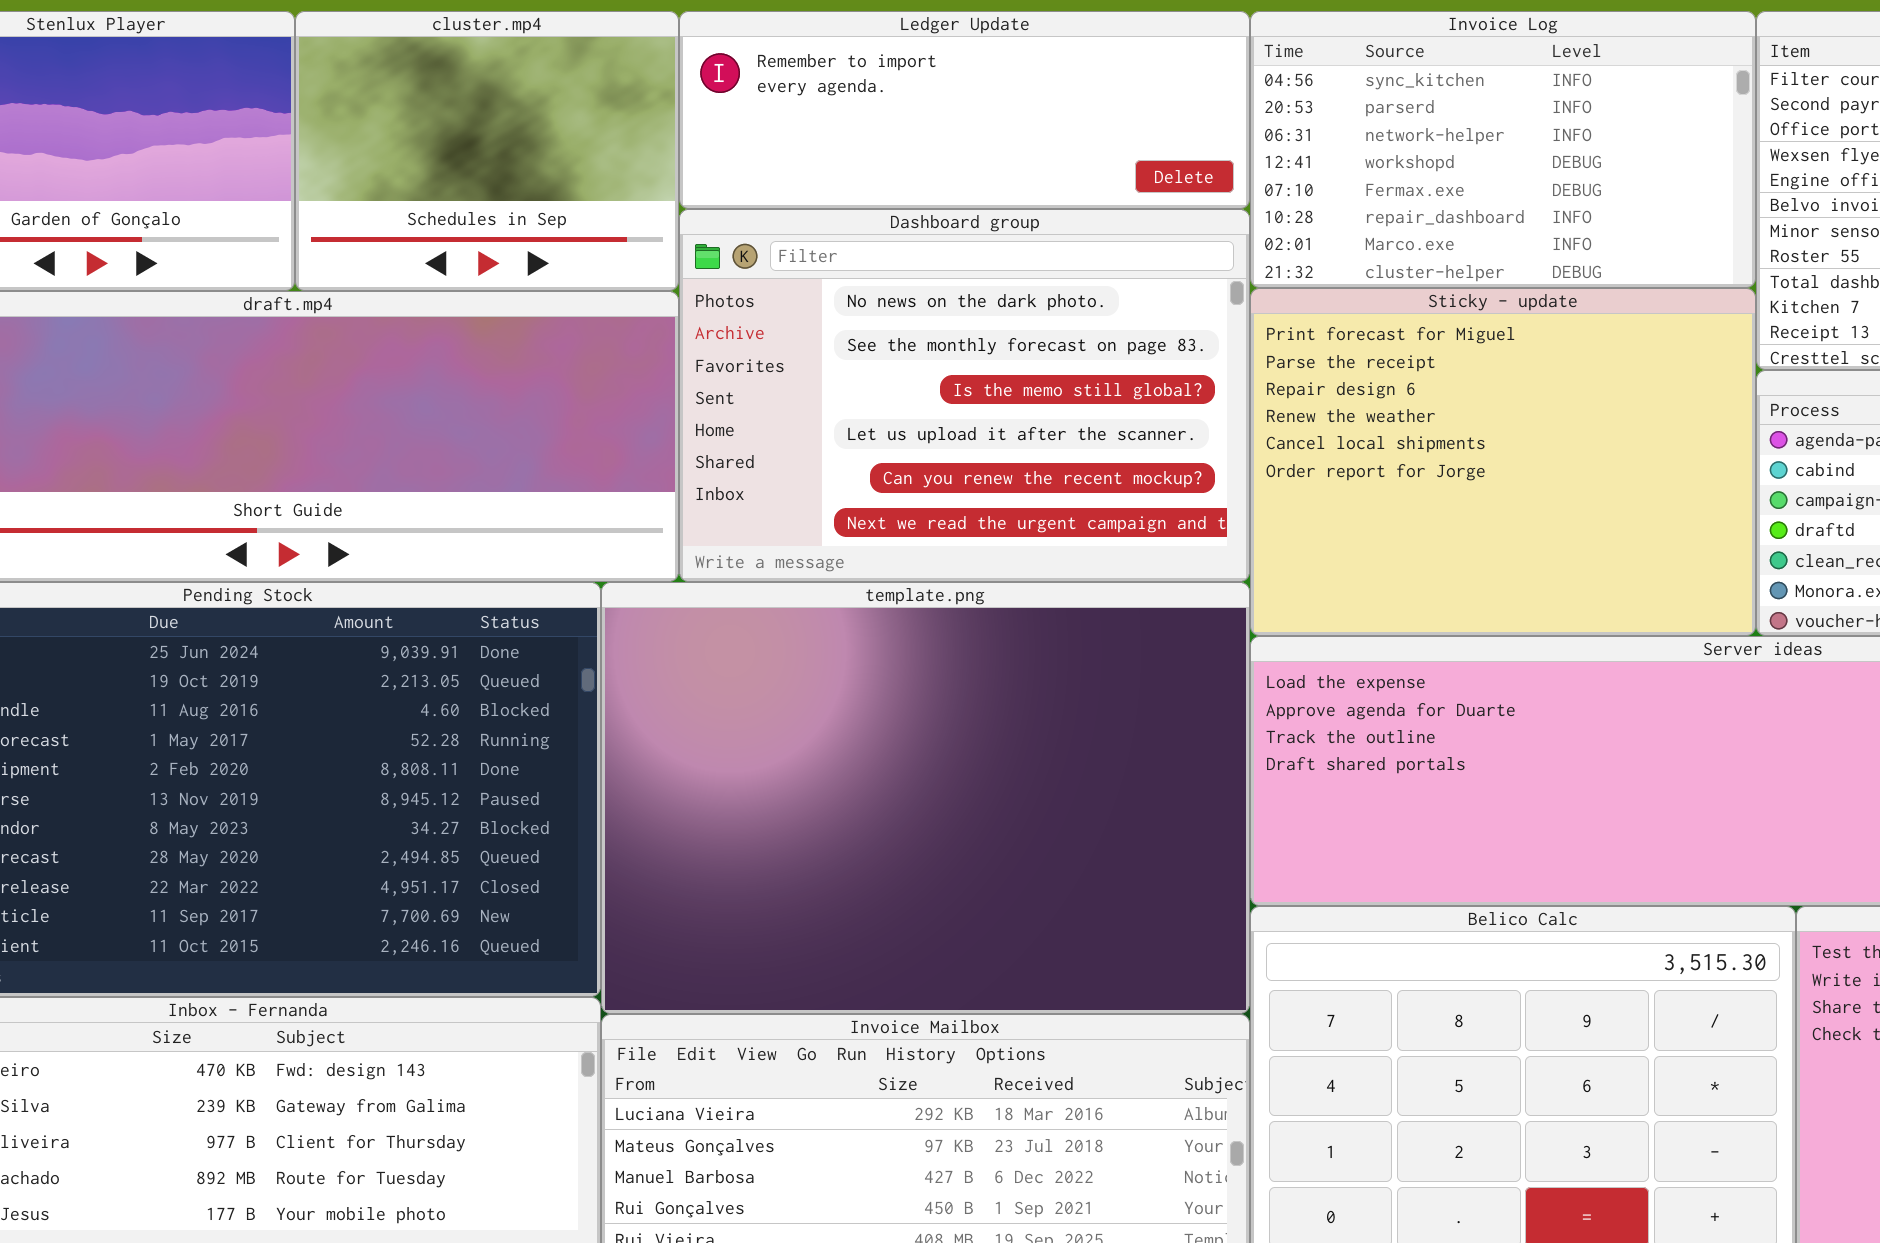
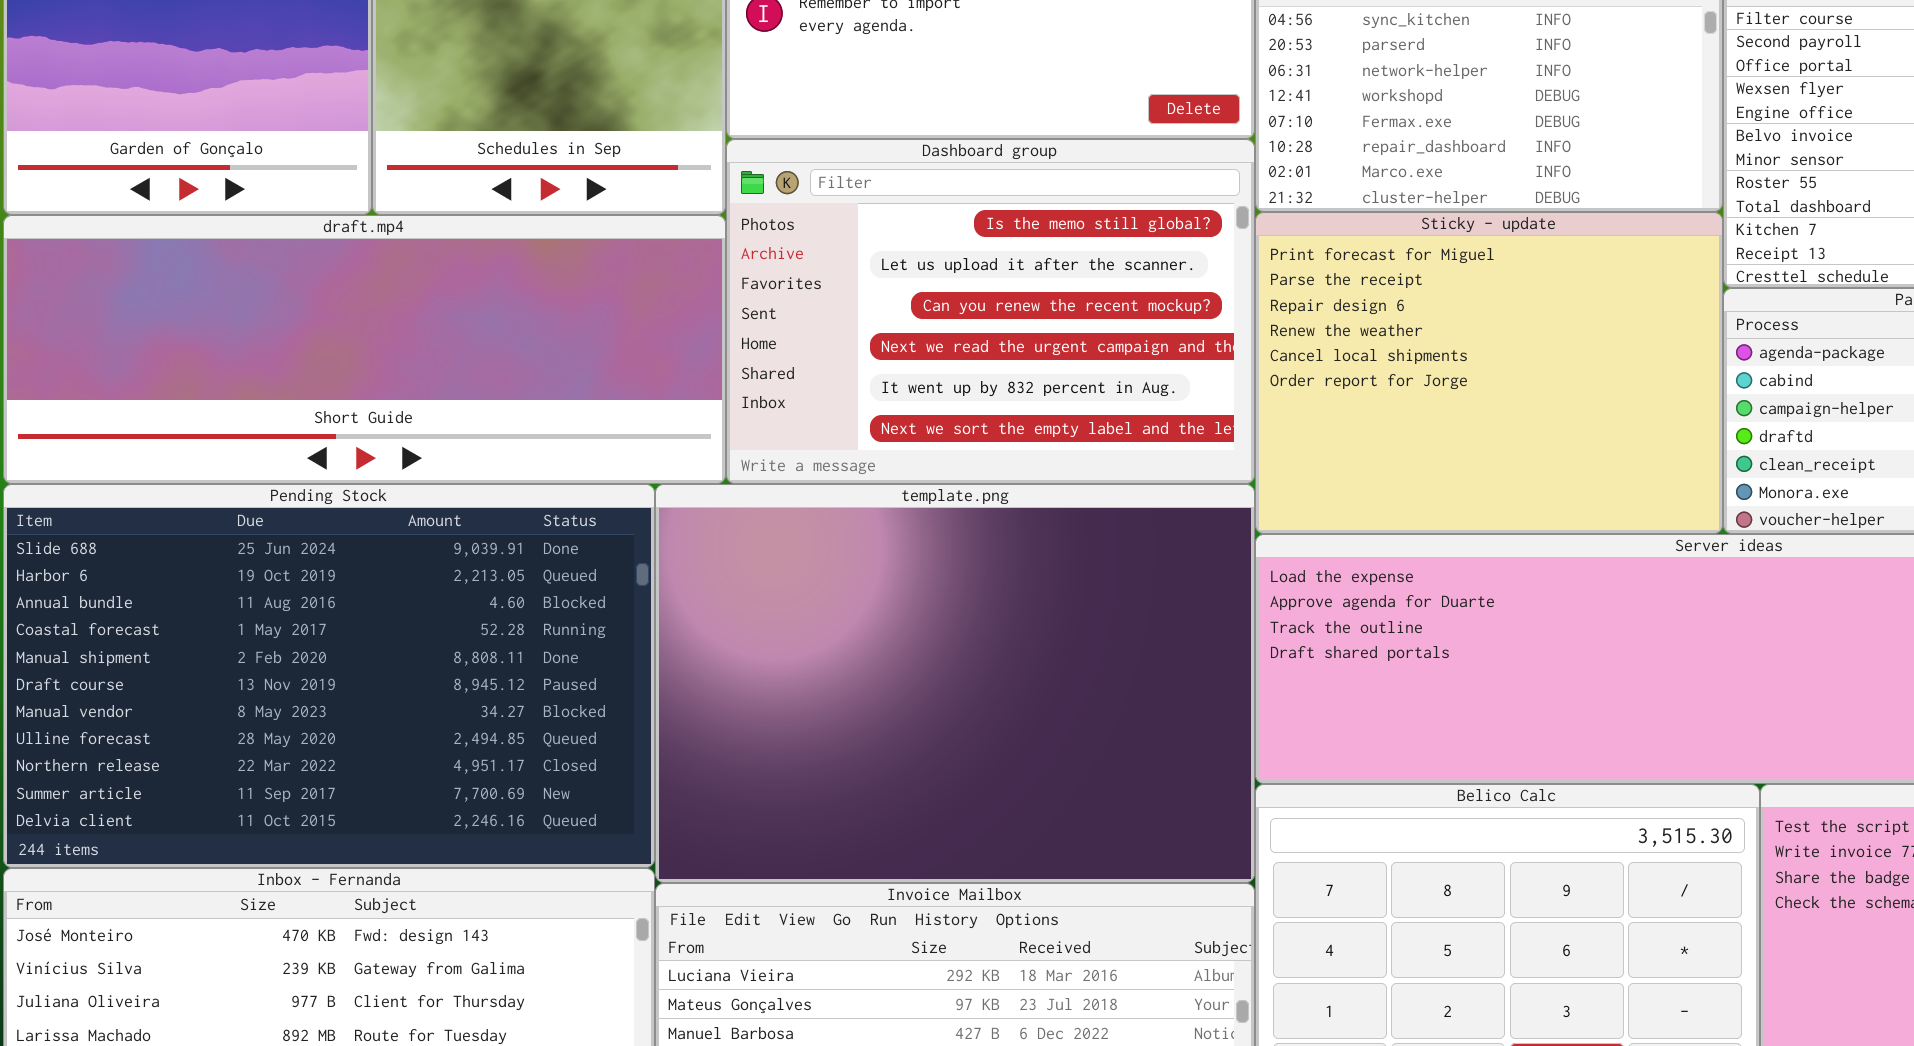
Dashboard group: [679,209,1250,582] -> [726,139,1255,484], scrolled down 2 rows

